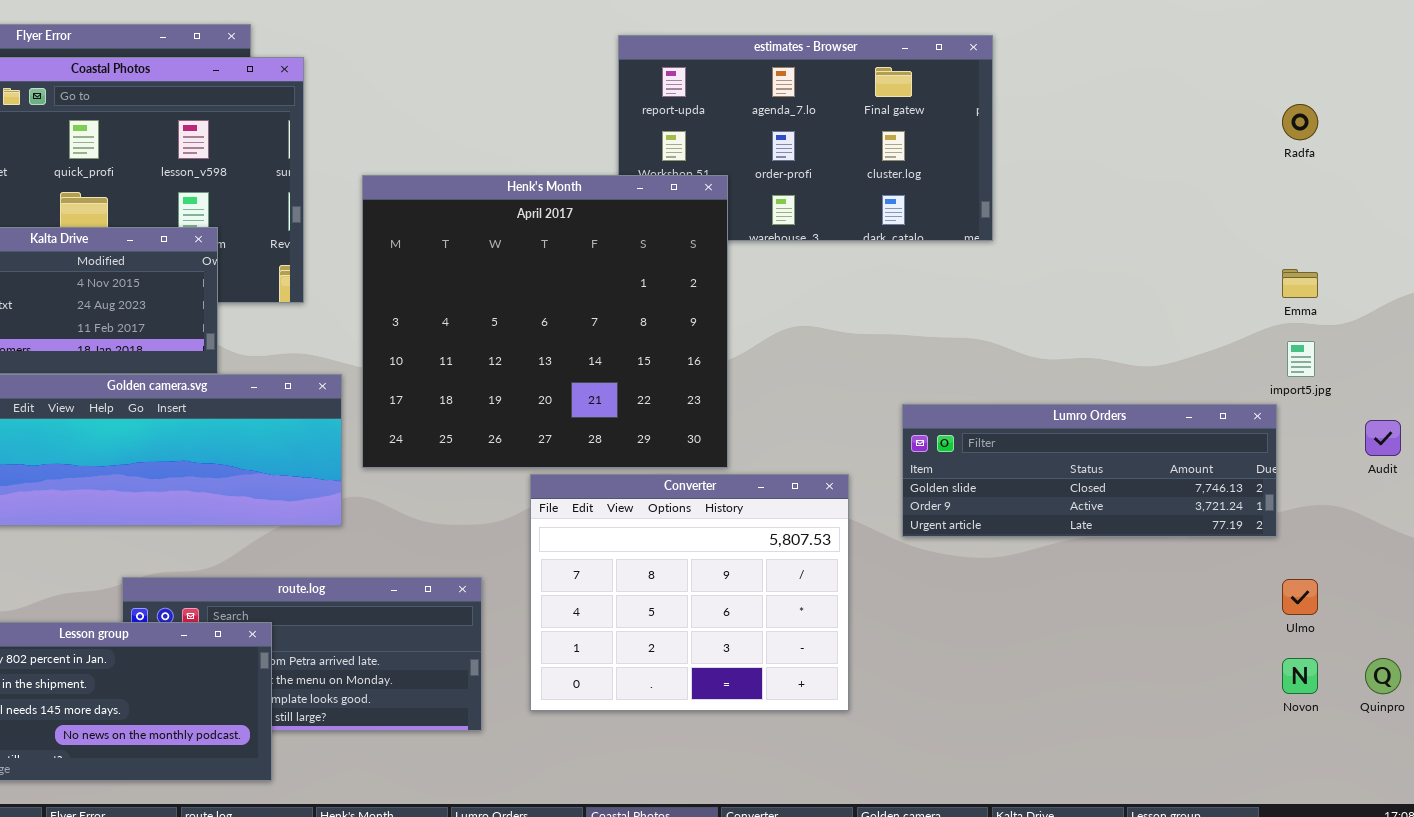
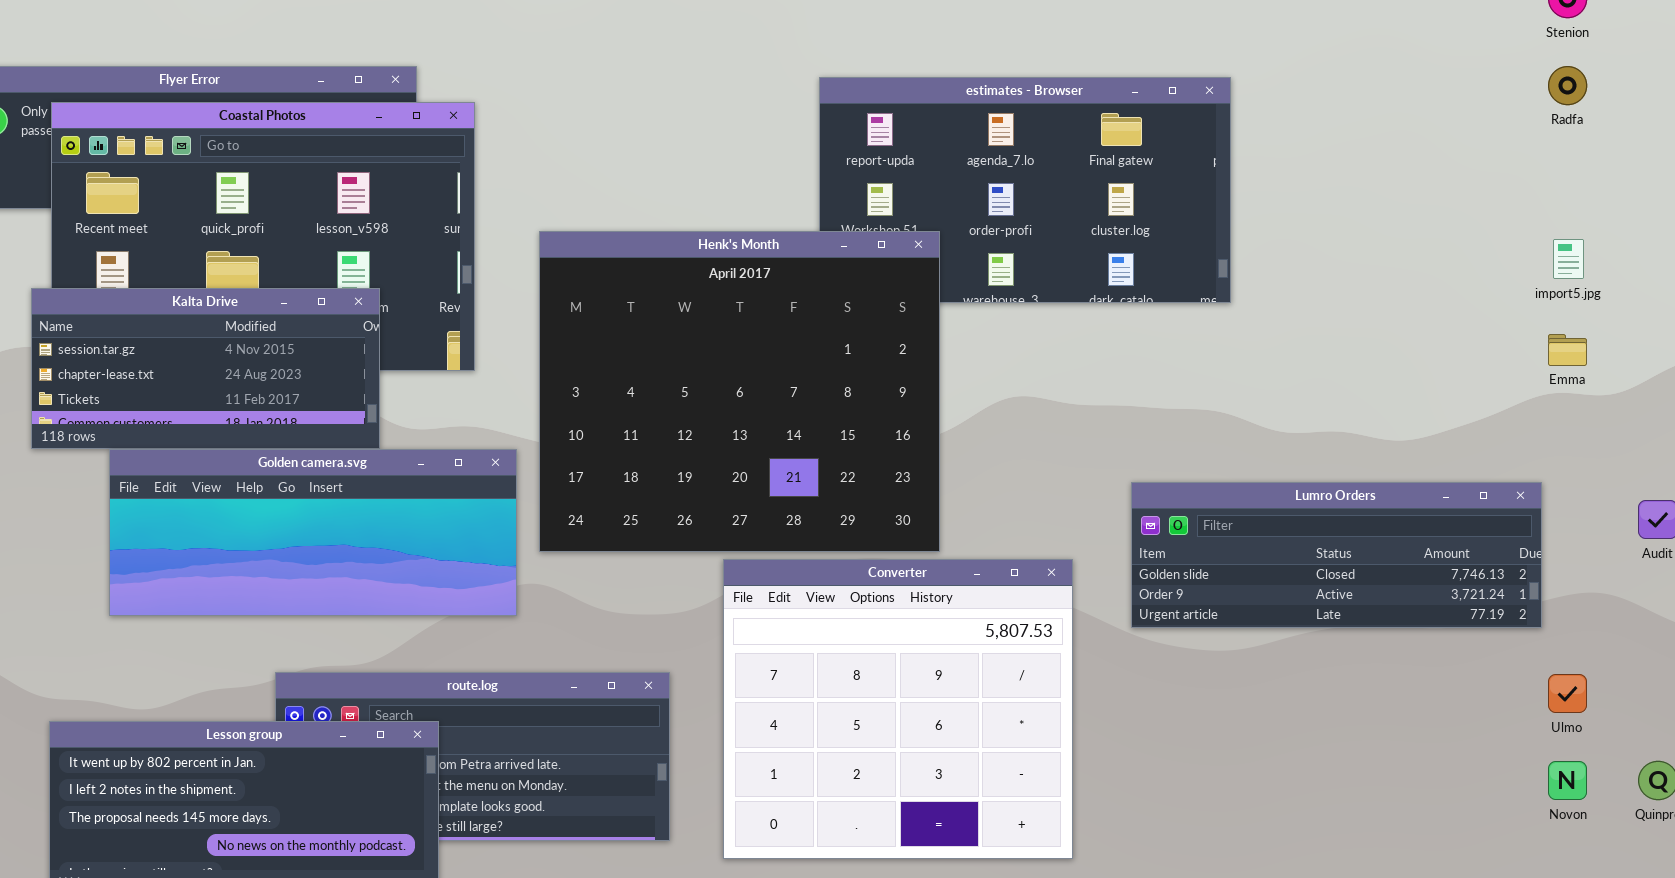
Radfa: [1282,104,1318,140] -> [1548,66,1587,105], moved
import5.jpg: [1287,341,1315,377] -> [1553,239,1584,279], moved
Converter: [530,474,849,711] -> [723,559,1073,859], resized

